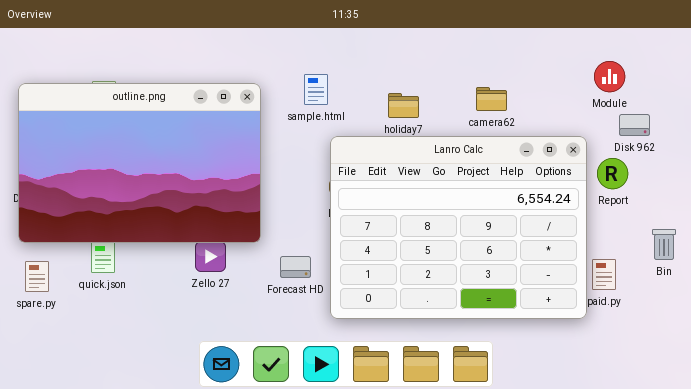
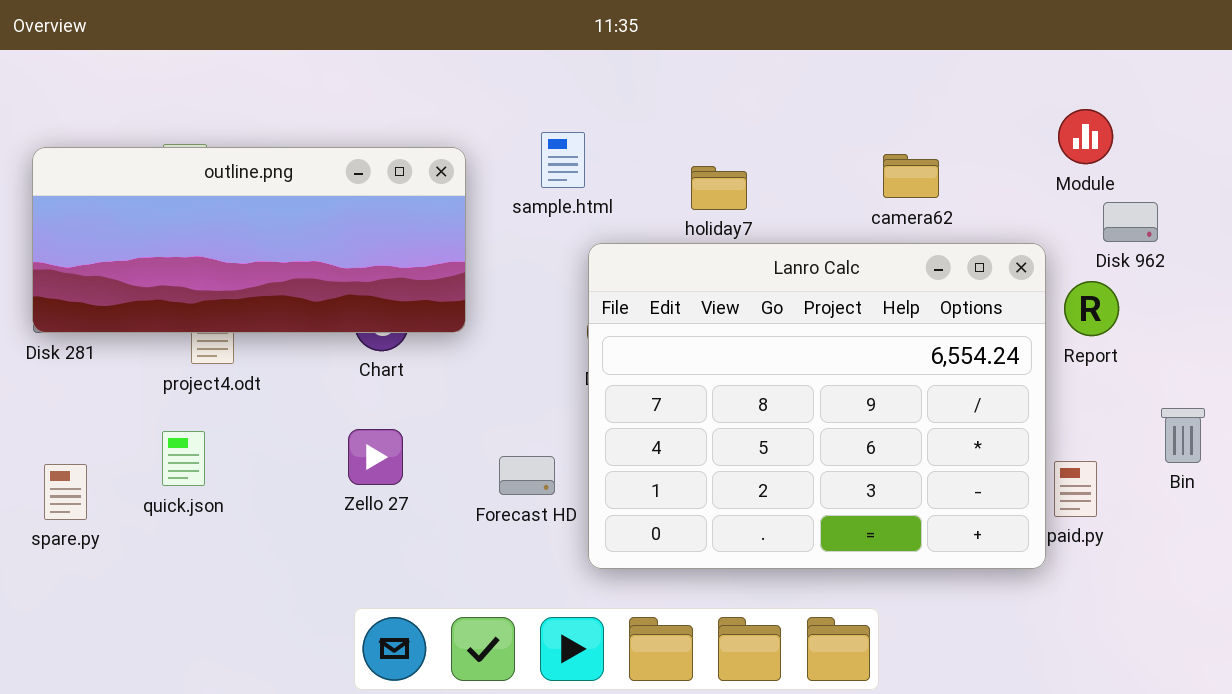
outline.png: [18,83,261,243] -> [32,147,466,333], resized
camera62: [476,87,507,111] -> [883,154,939,198], moved

